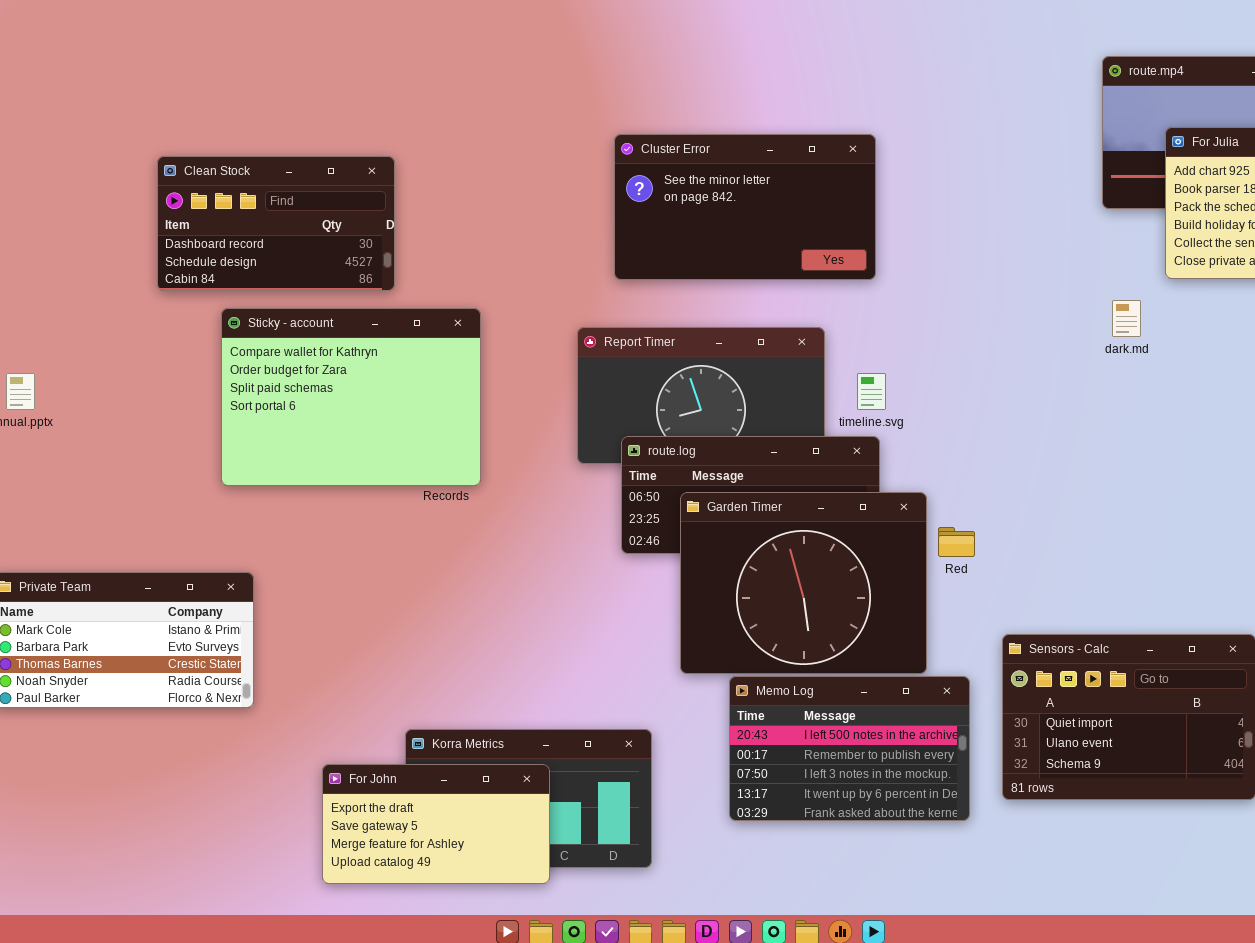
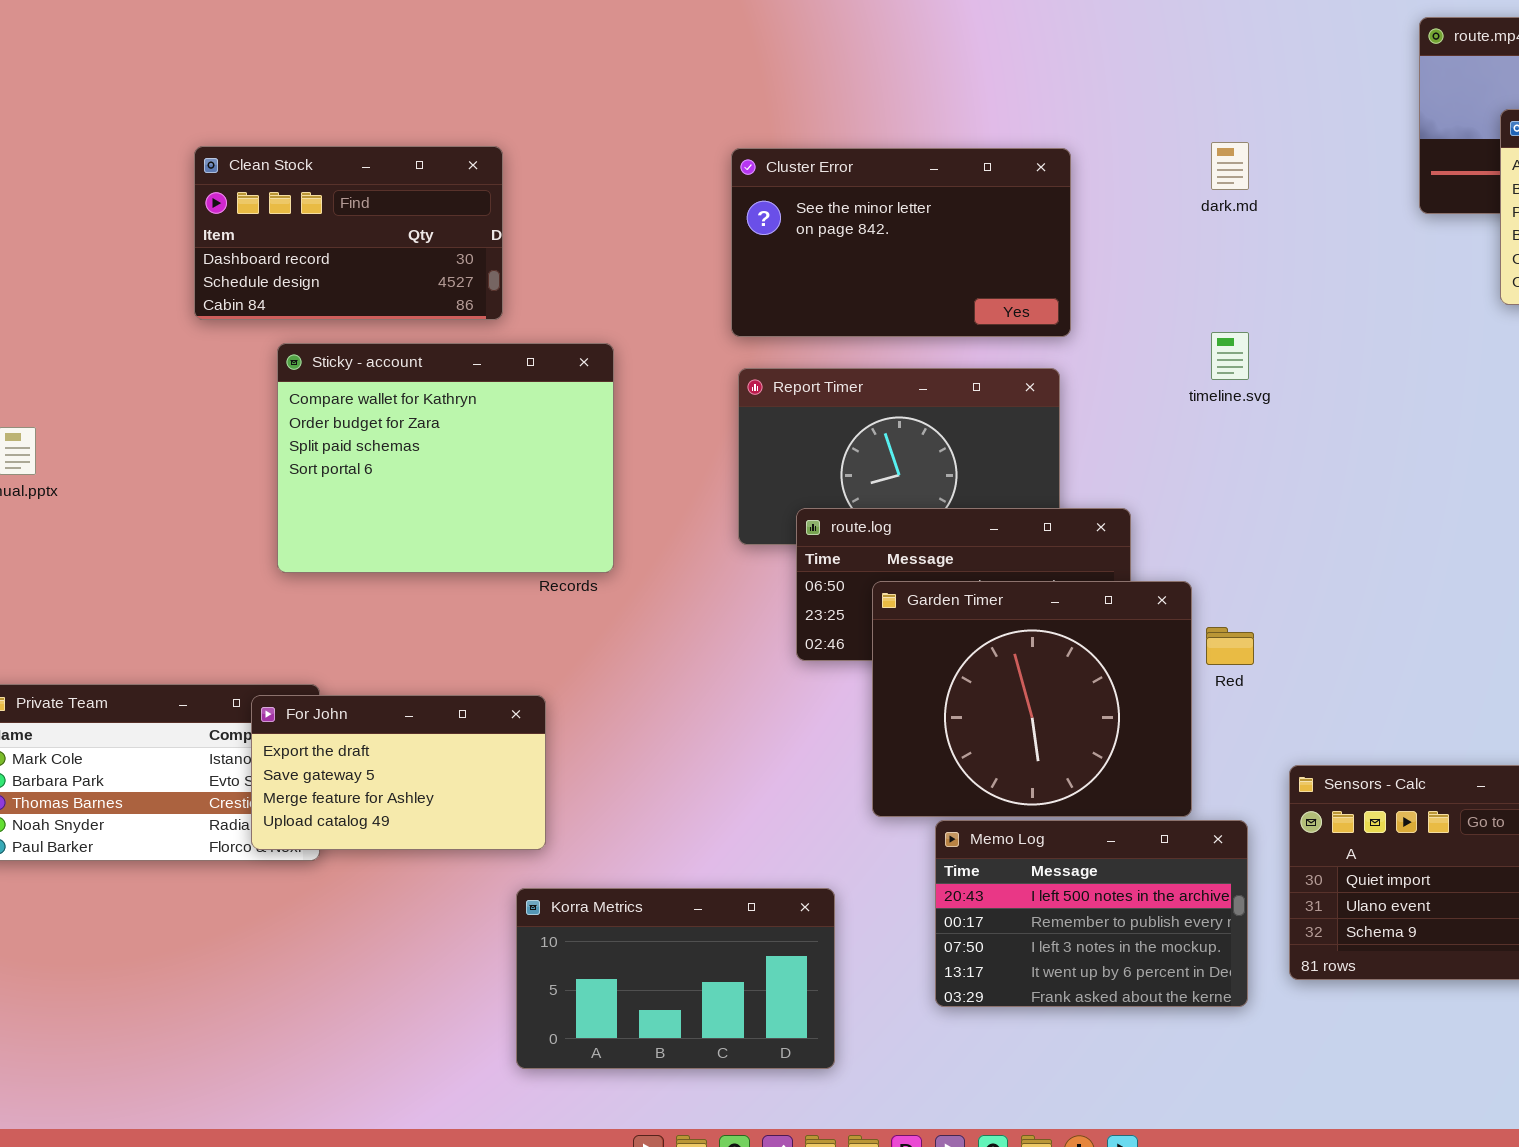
Cluster Error: [614,134,876,280] -> [731,148,1071,337], moved
dark.md: [1112,300,1141,337] -> [1211,142,1249,190], moved
timeline.svg: [857,373,886,410] -> [1211,332,1249,380], moved
For John: [322,764,550,884] -> [251,695,546,850], moved

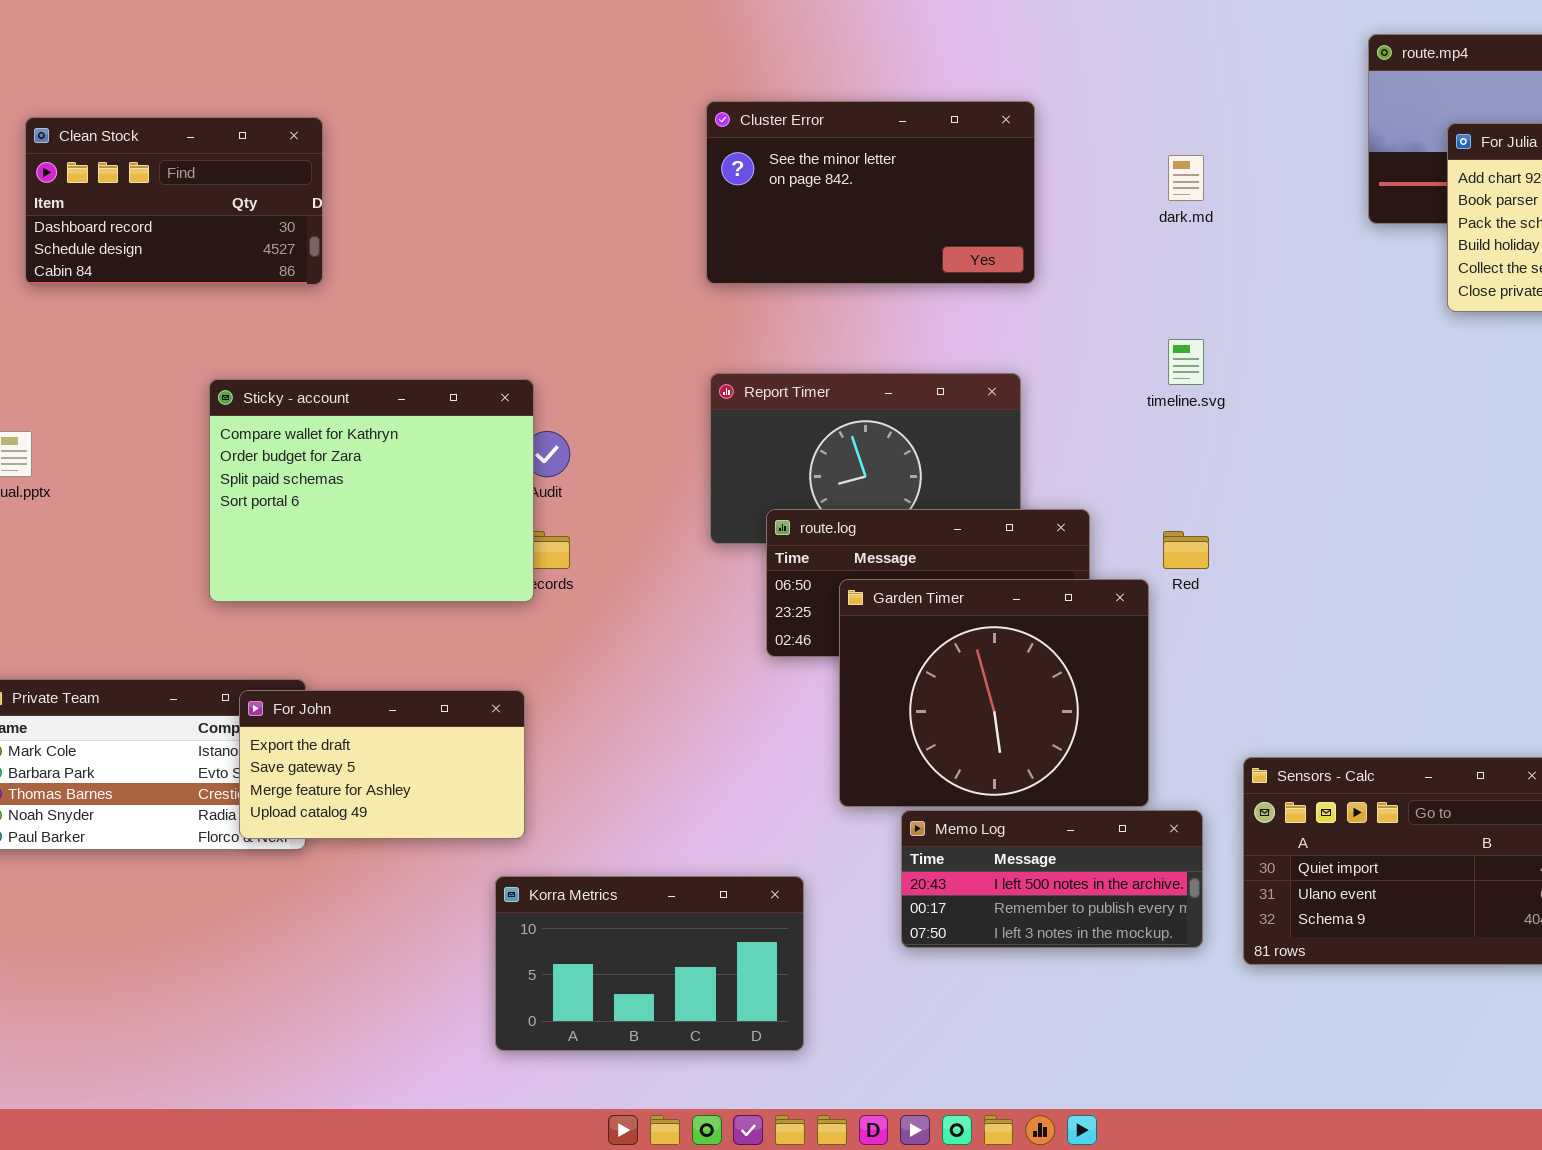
Clean Stock: [194,146,503,320] -> [25,117,323,285], moved
Cluster Error: [731,148,1071,337] -> [706,101,1035,284], moved
Sticky - account: [277,343,614,573] -> [209,379,534,602], moved
Red: [1206,627,1254,665] -> [1163,531,1209,569], moved
Memo Log: [935,820,1248,1007] -> [901,810,1203,948], resized

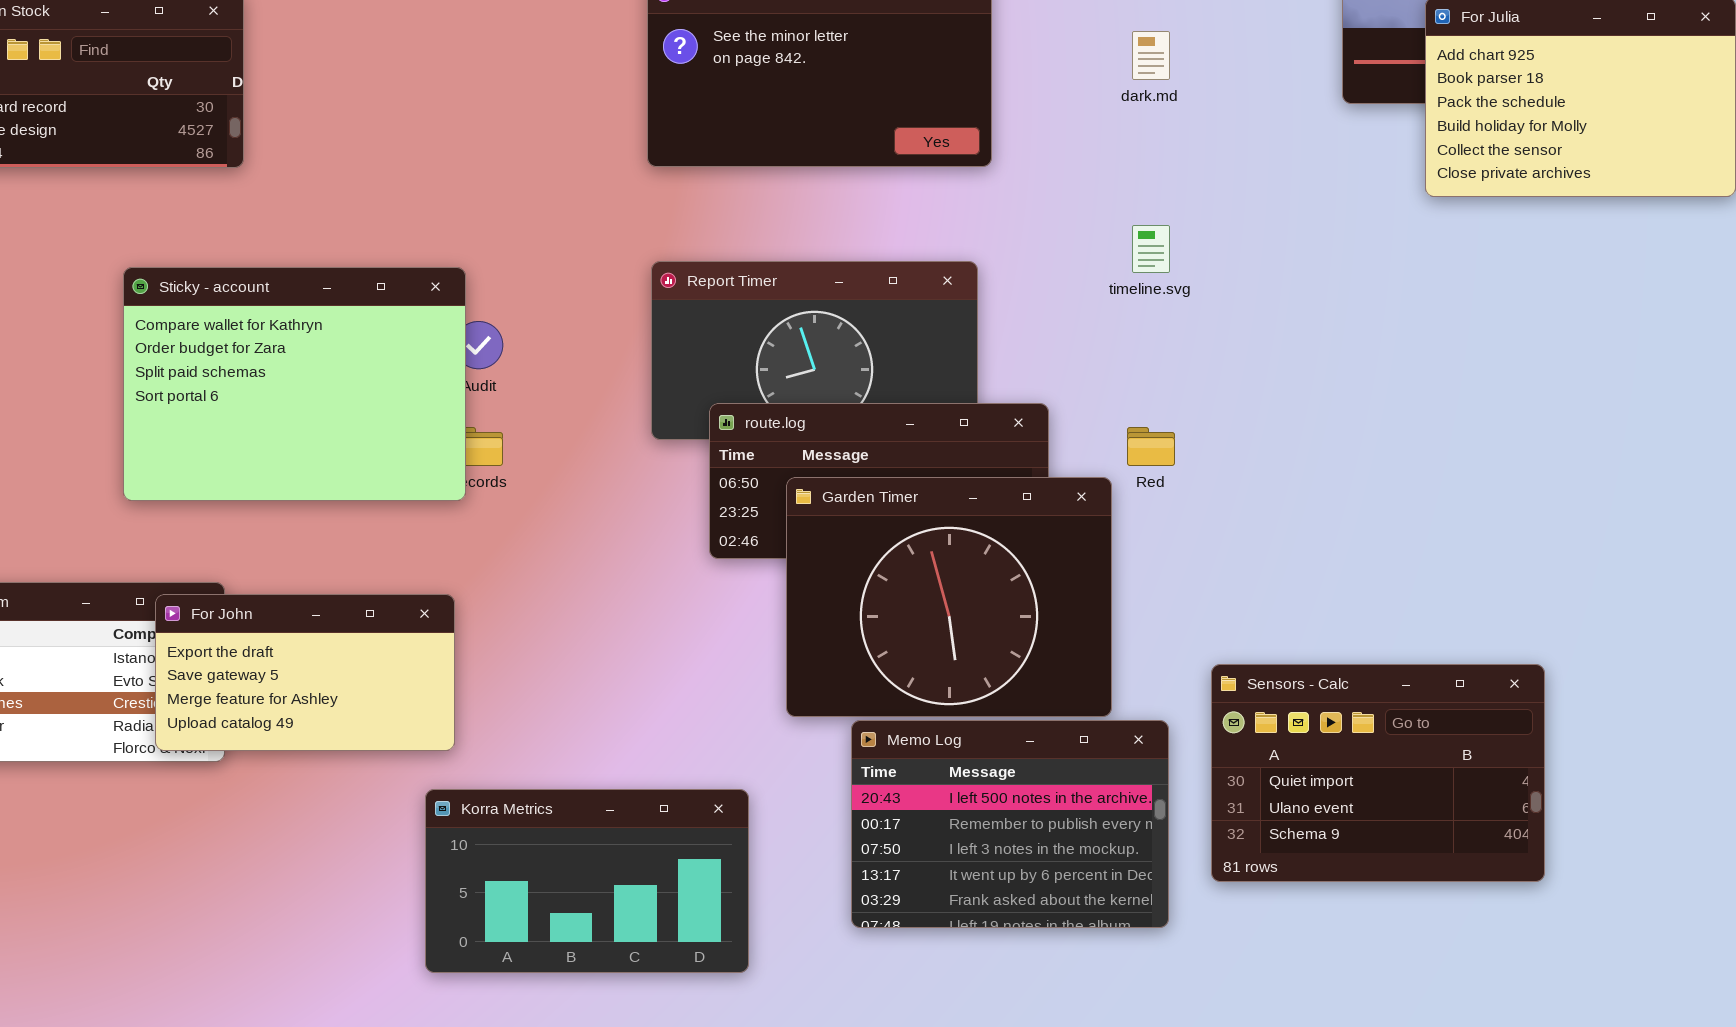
Memo Log: [901,810,1203,948] -> [851,720,1169,928], resized

